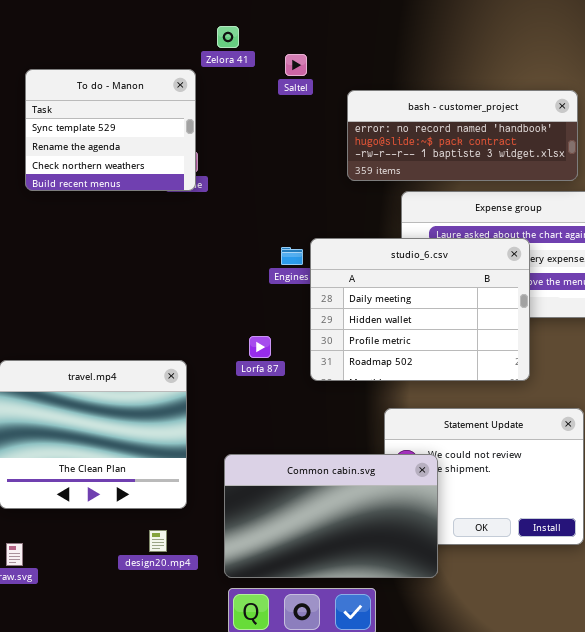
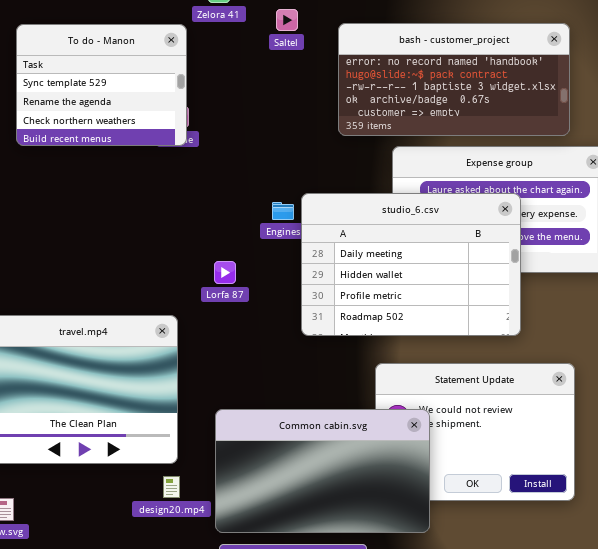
bash - customer_project: [347,90,578,181] -> [338,23,570,136], resized
Lorfa 87: [249,336,271,358] -> [214,261,236,284], moved
design20.mp4: [149,530,167,552] -> [163,476,180,498], moved

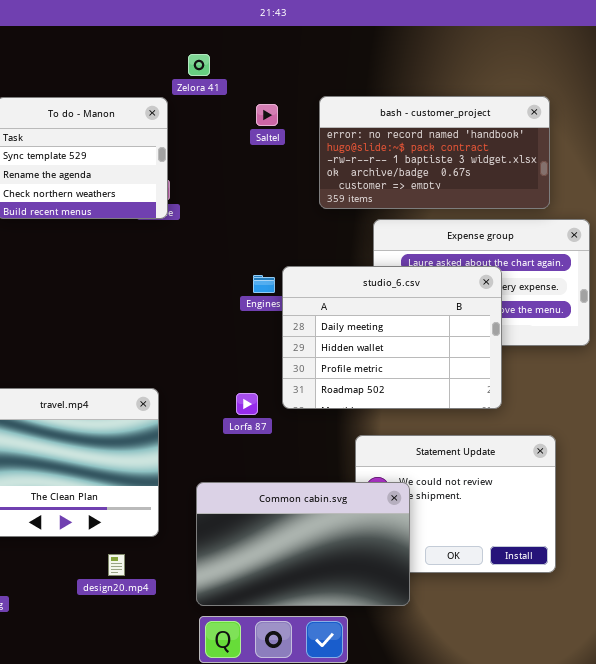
Saltel: [276,9,298,31] -> [256,104,278,126], moved
Lorfa 87: [214,261,236,284] -> [236,393,258,415], moved
design20.mp4: [163,476,180,498] -> [108,554,125,576], moved

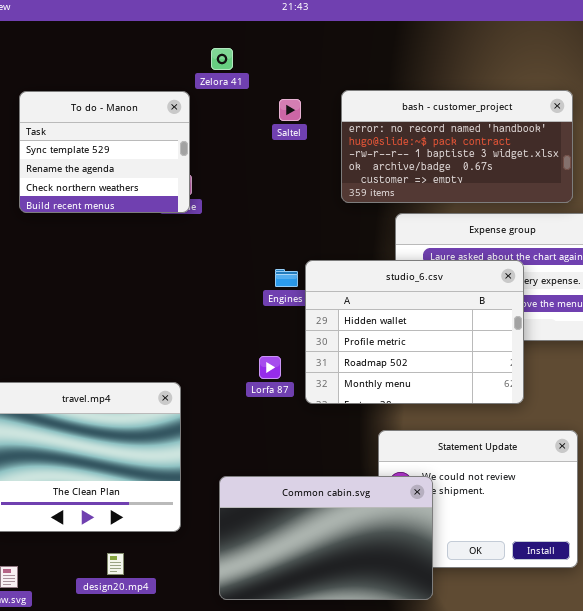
studio_6.csv: [282,266,502,409] -> [305,260,524,404], scrolled down 1 row
Lorfa 87: [236,393,258,415] -> [259,356,281,379], moved
design20.mp4: [108,554,125,576] -> [107,553,124,575], moved

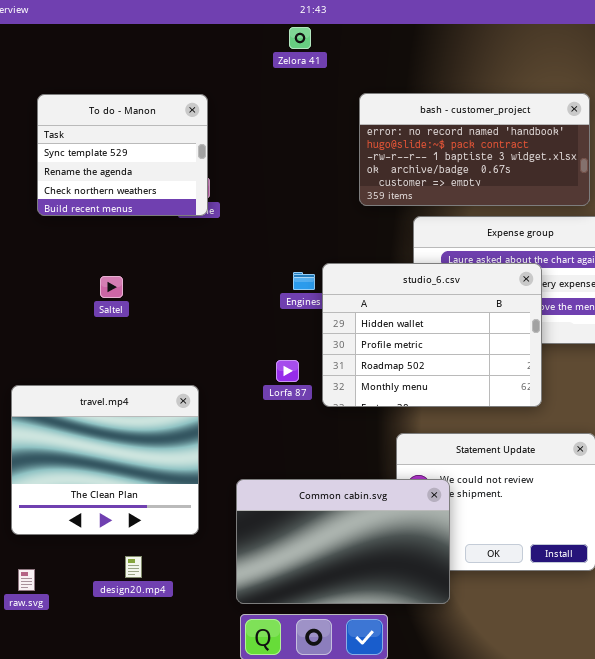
Zelora 41: [211,48,233,70] -> [289,27,311,49], moved
Saltel: [279,99,301,121] -> [100,276,123,298], moved

